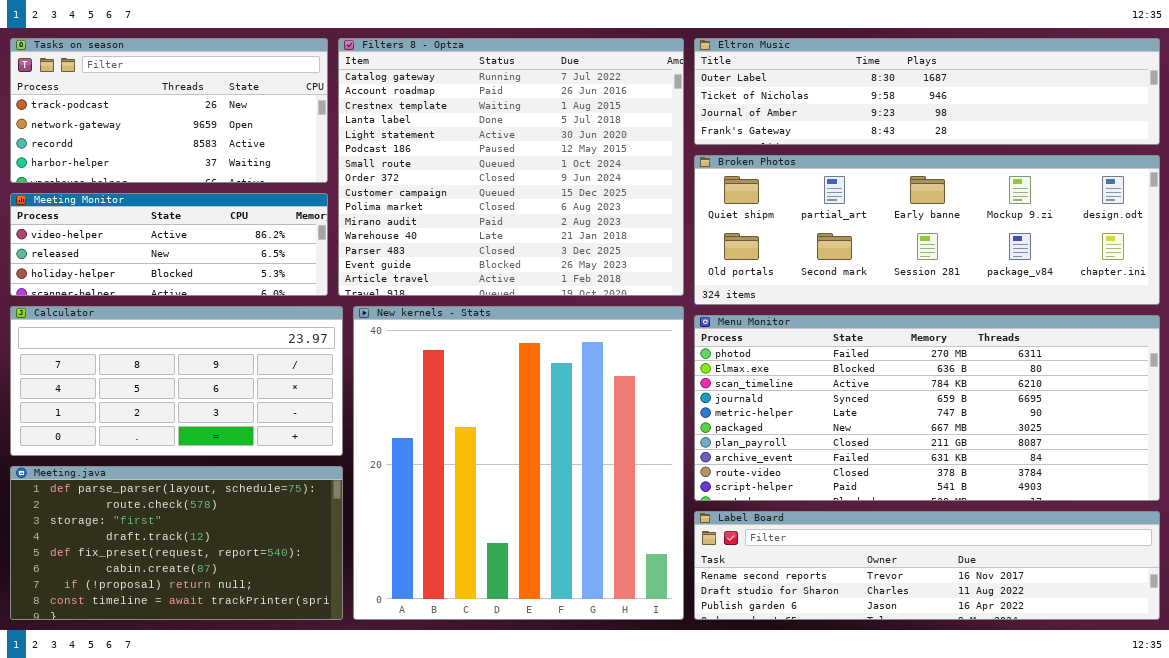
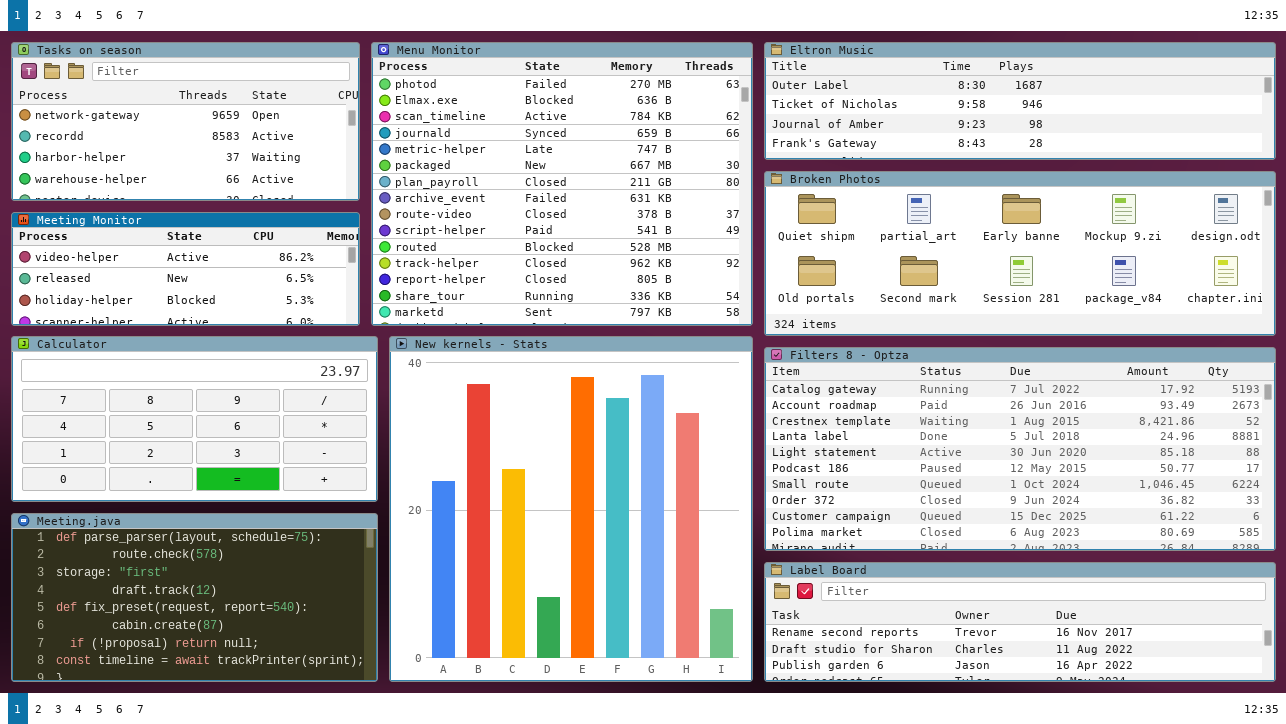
Tasks on season: [10,38,328,183] -> [11,42,360,201], scrolled down 1 row
Filters 8 - Optza: [338,38,684,296] -> [764,347,1276,551], moved, resized
Menu Monitor: [694,315,1160,501] -> [371,42,753,326], moved, resized

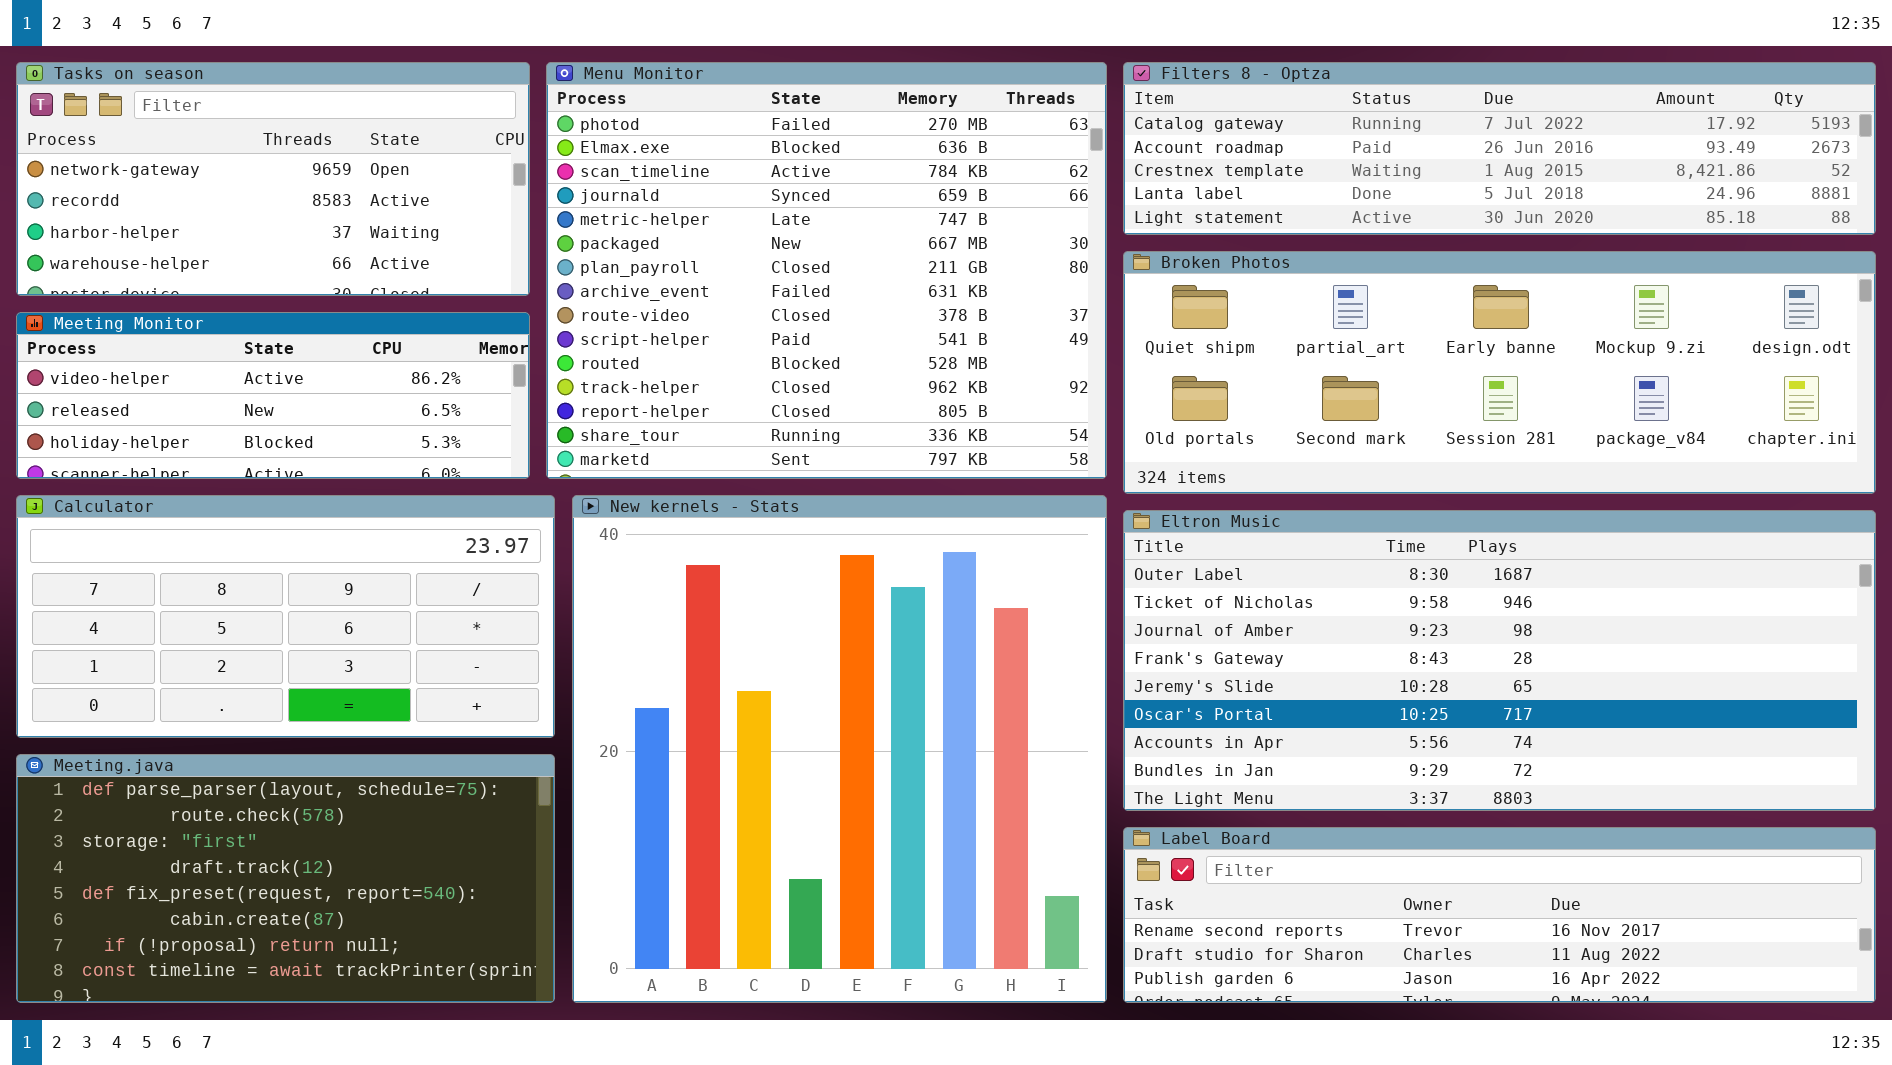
Eltron Music: [764,42,1276,160] -> [1123,510,1876,811], moved, resized
Filters 8 - Optza: [764,347,1276,551] -> [1123,62,1876,235], moved, resized

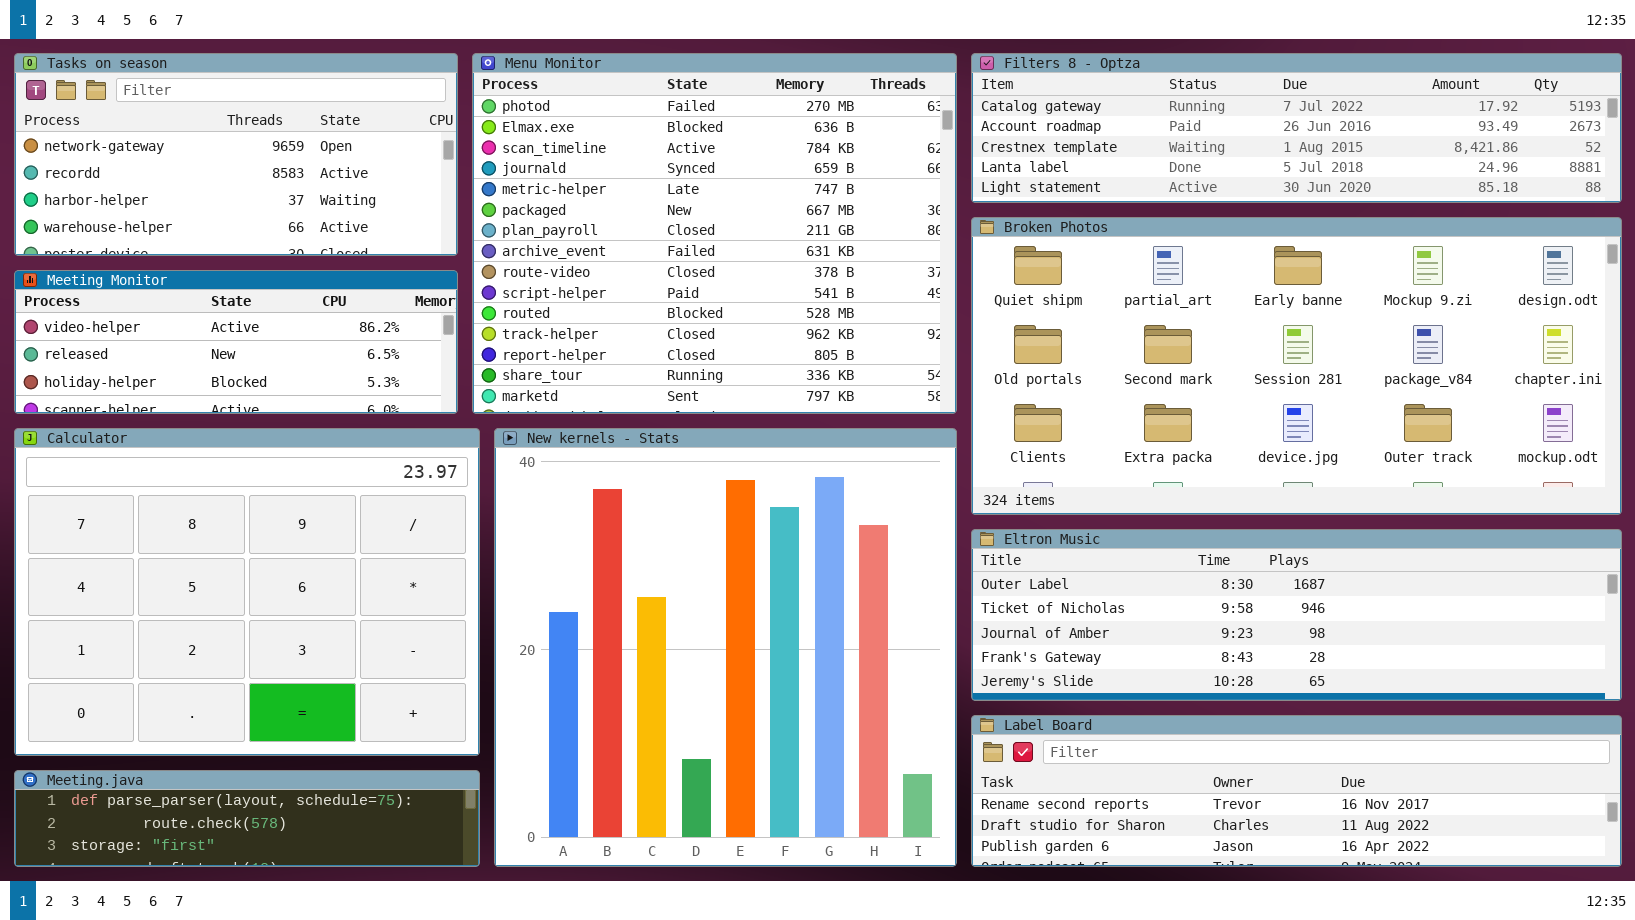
Broken Photos: [1123,251,1876,494] -> [971,217,1622,515], resized
Calculator: [16,495,555,738] -> [14,428,480,756], resized
Eltron Music: [1123,510,1876,811] -> [971,529,1622,701], resized
Meeting.java: [16,754,555,1003] -> [14,770,480,867], resized

